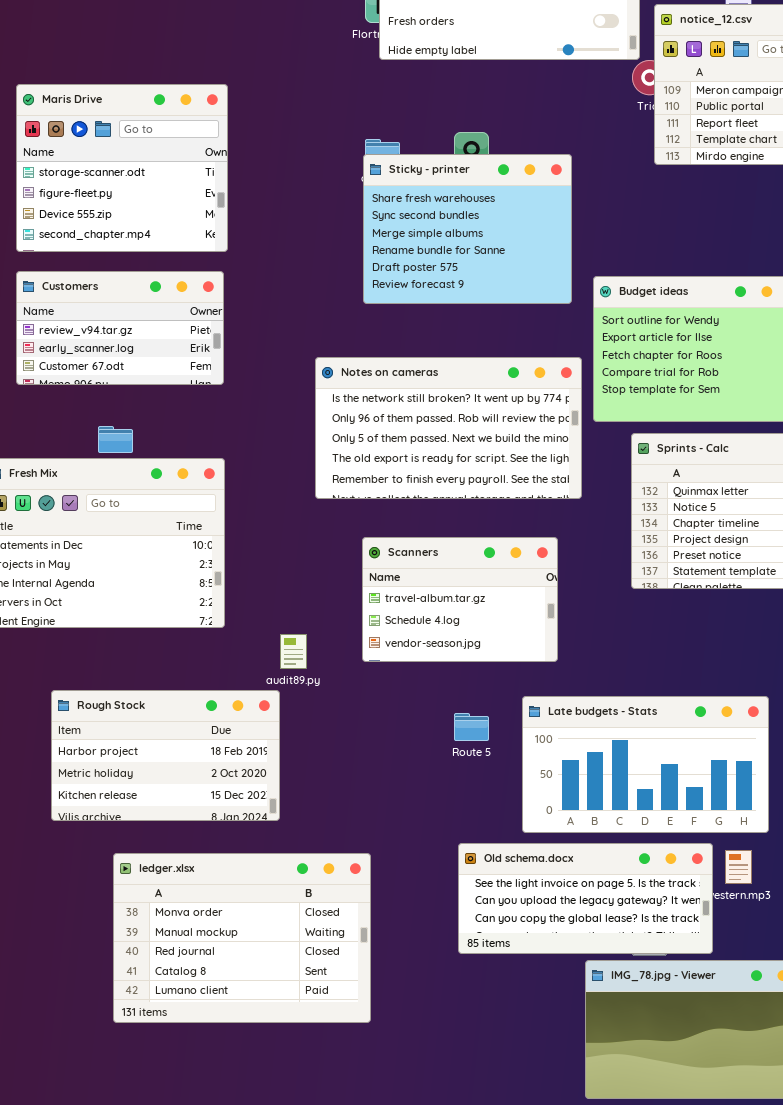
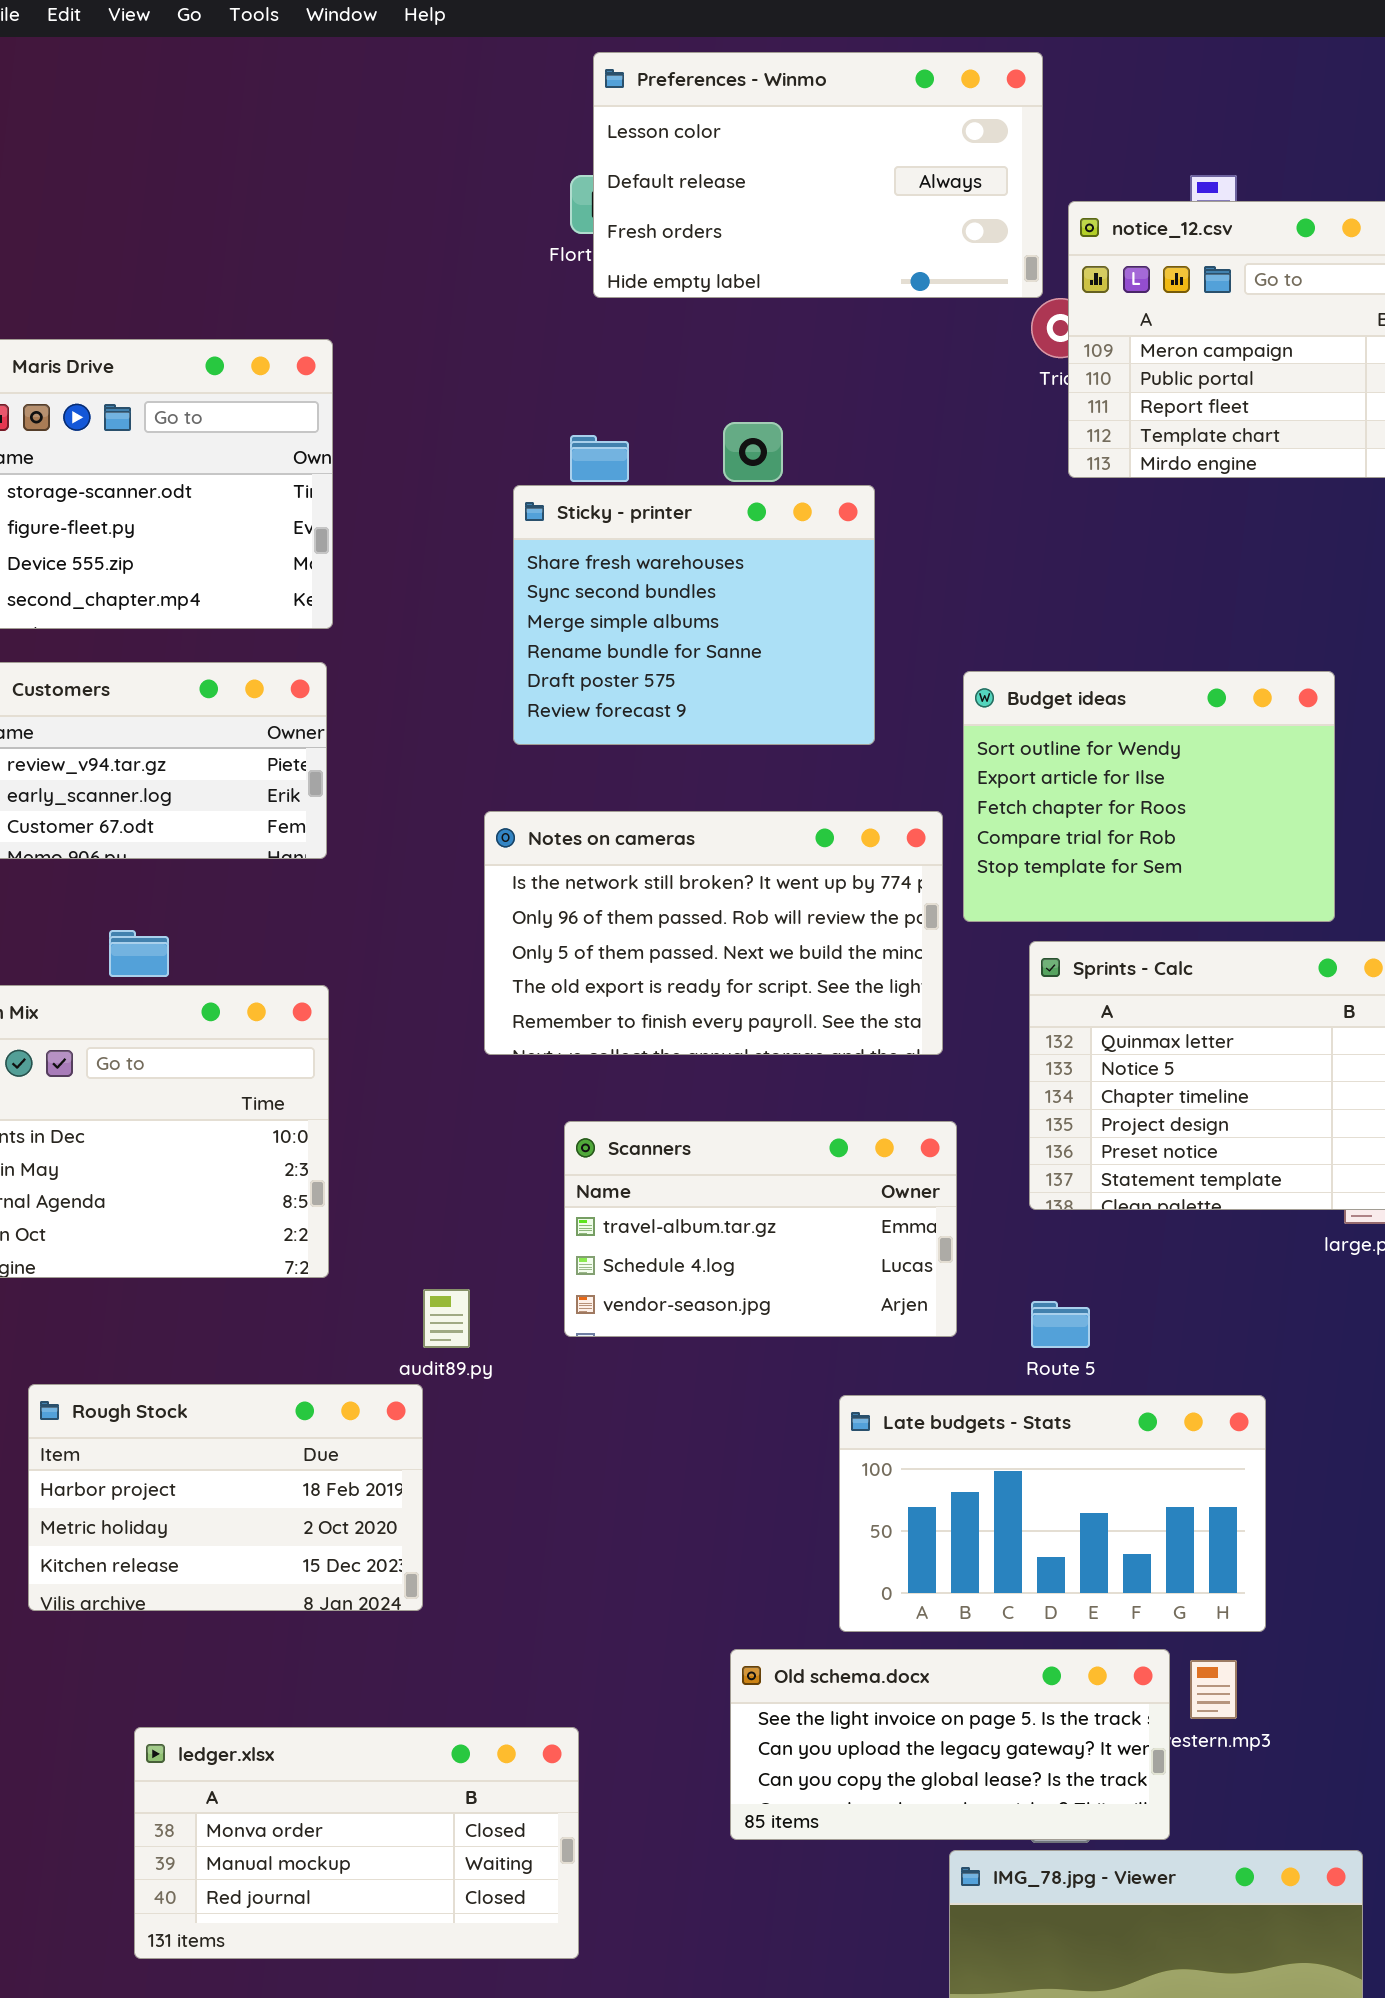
Sticky - printer: [363,154,572,304] -> [513,485,875,745], moved
Scanners: [362,537,558,662] -> [564,1121,957,1337], resized
Route 5: [454,713,489,741] -> [1031,1301,1090,1348], moved
ledger.xlsx: [113,853,371,1023] -> [134,1727,579,1959], resized

